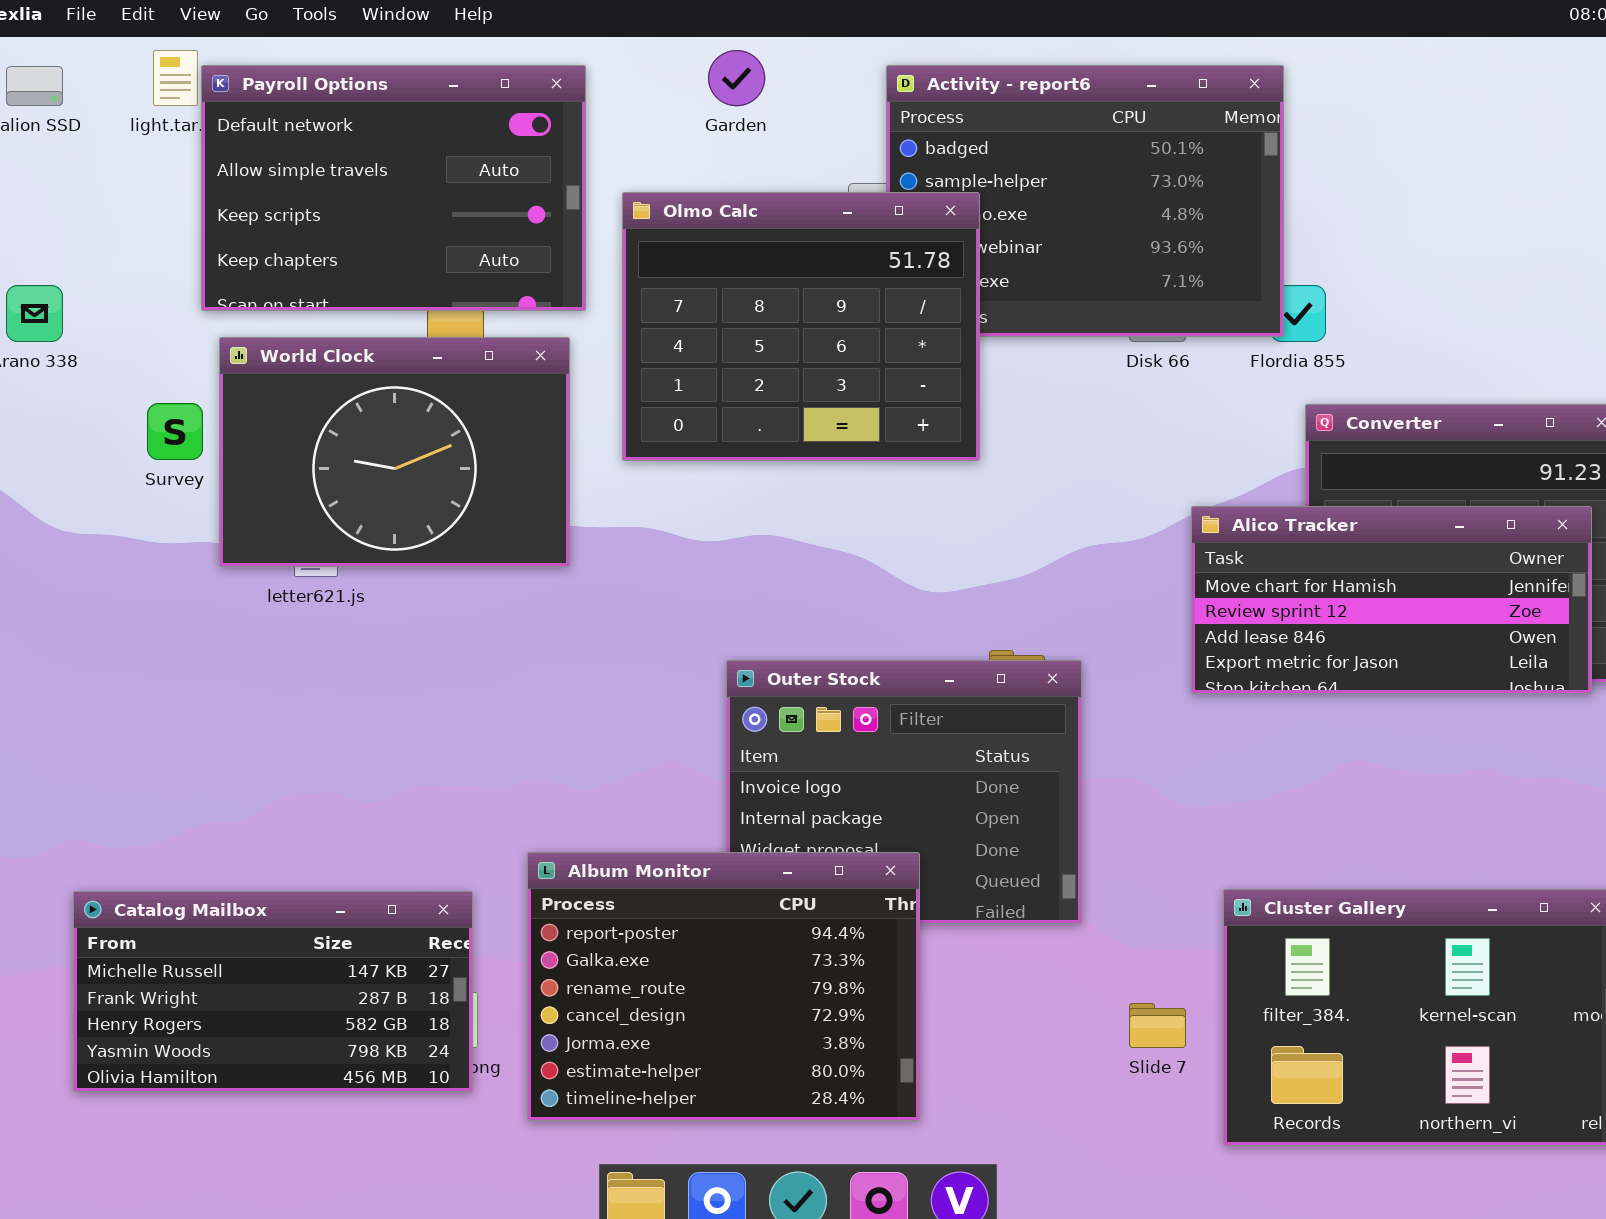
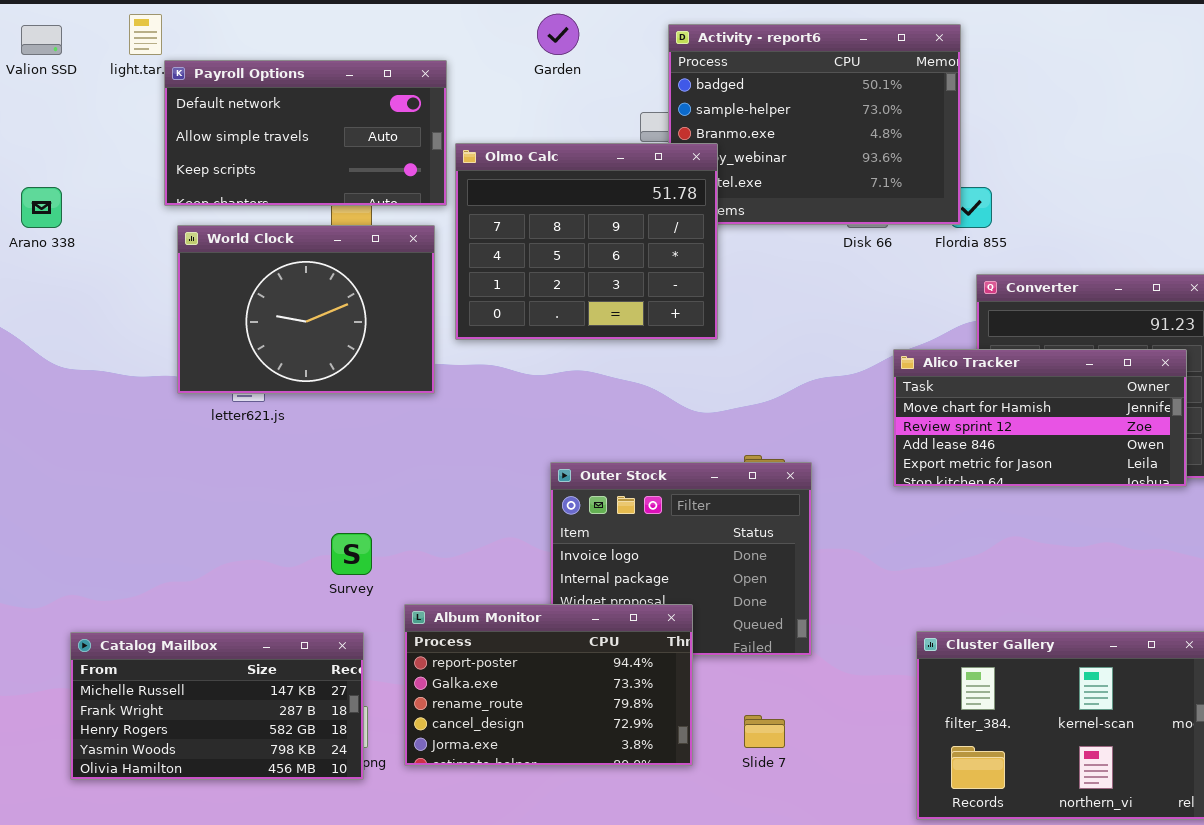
Payroll Options: [201,65,586,311] -> [164,60,447,206], resized
Olmo Calc: [622,192,980,461] -> [455,143,718,340], moved
Survey: [147,403,203,460] -> [331,533,372,575], moved
Album Monitor: [527,852,920,1121] -> [404,604,693,766], resized
Slide 7: [1129,1003,1186,1048] -> [744,715,785,748], moved

